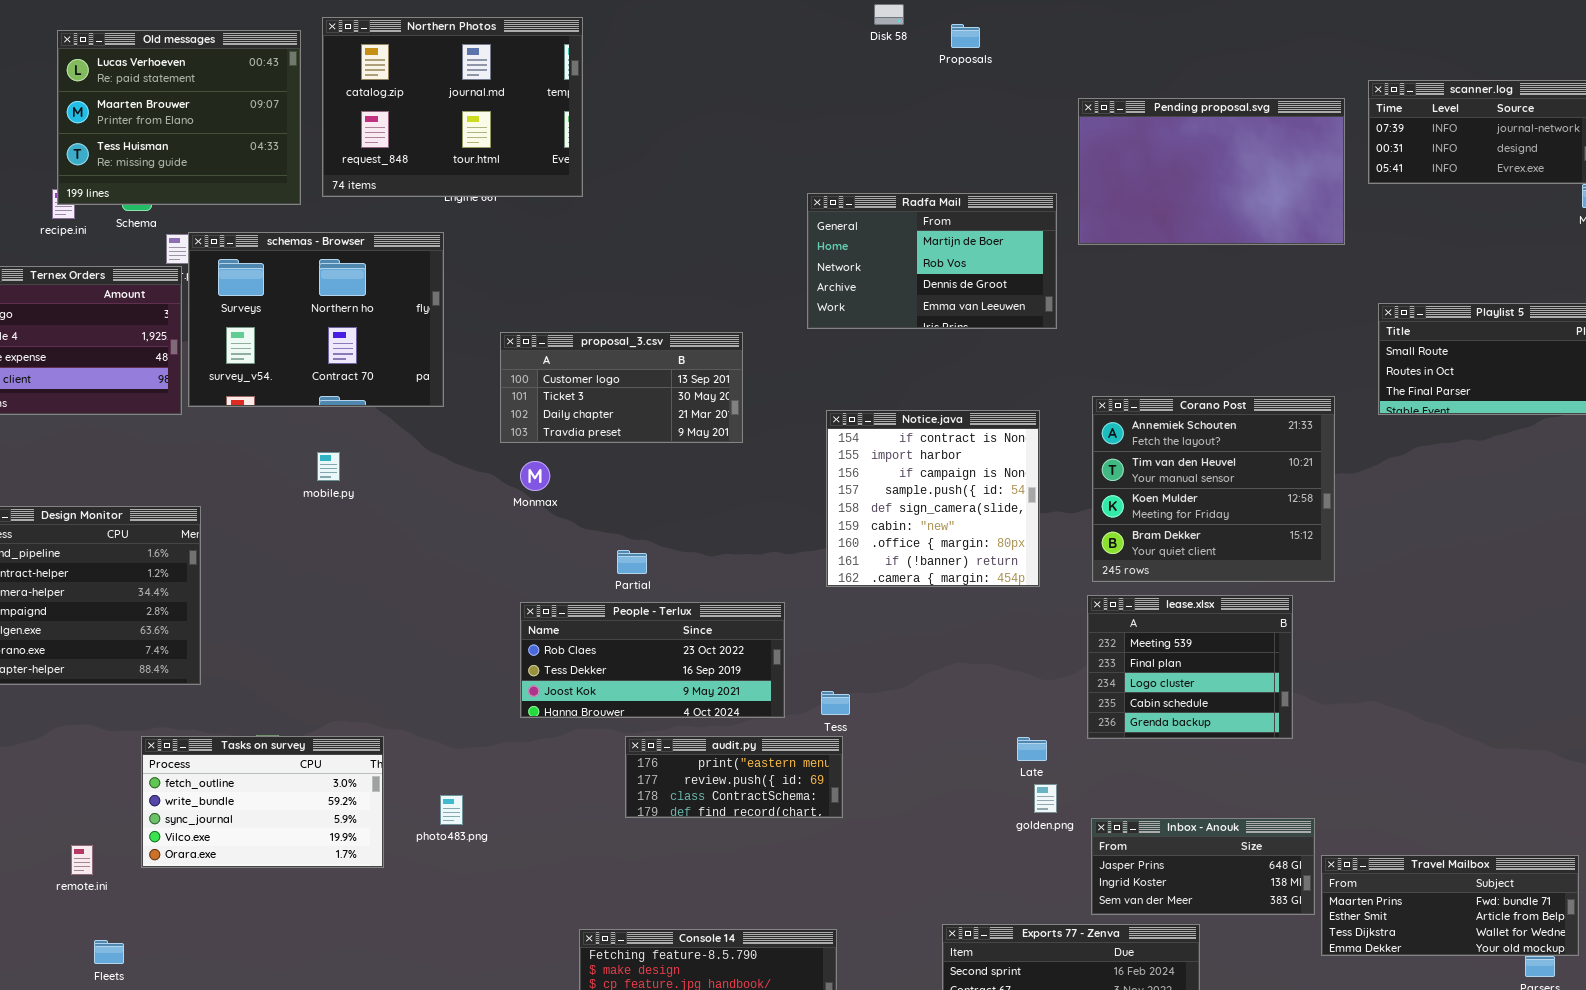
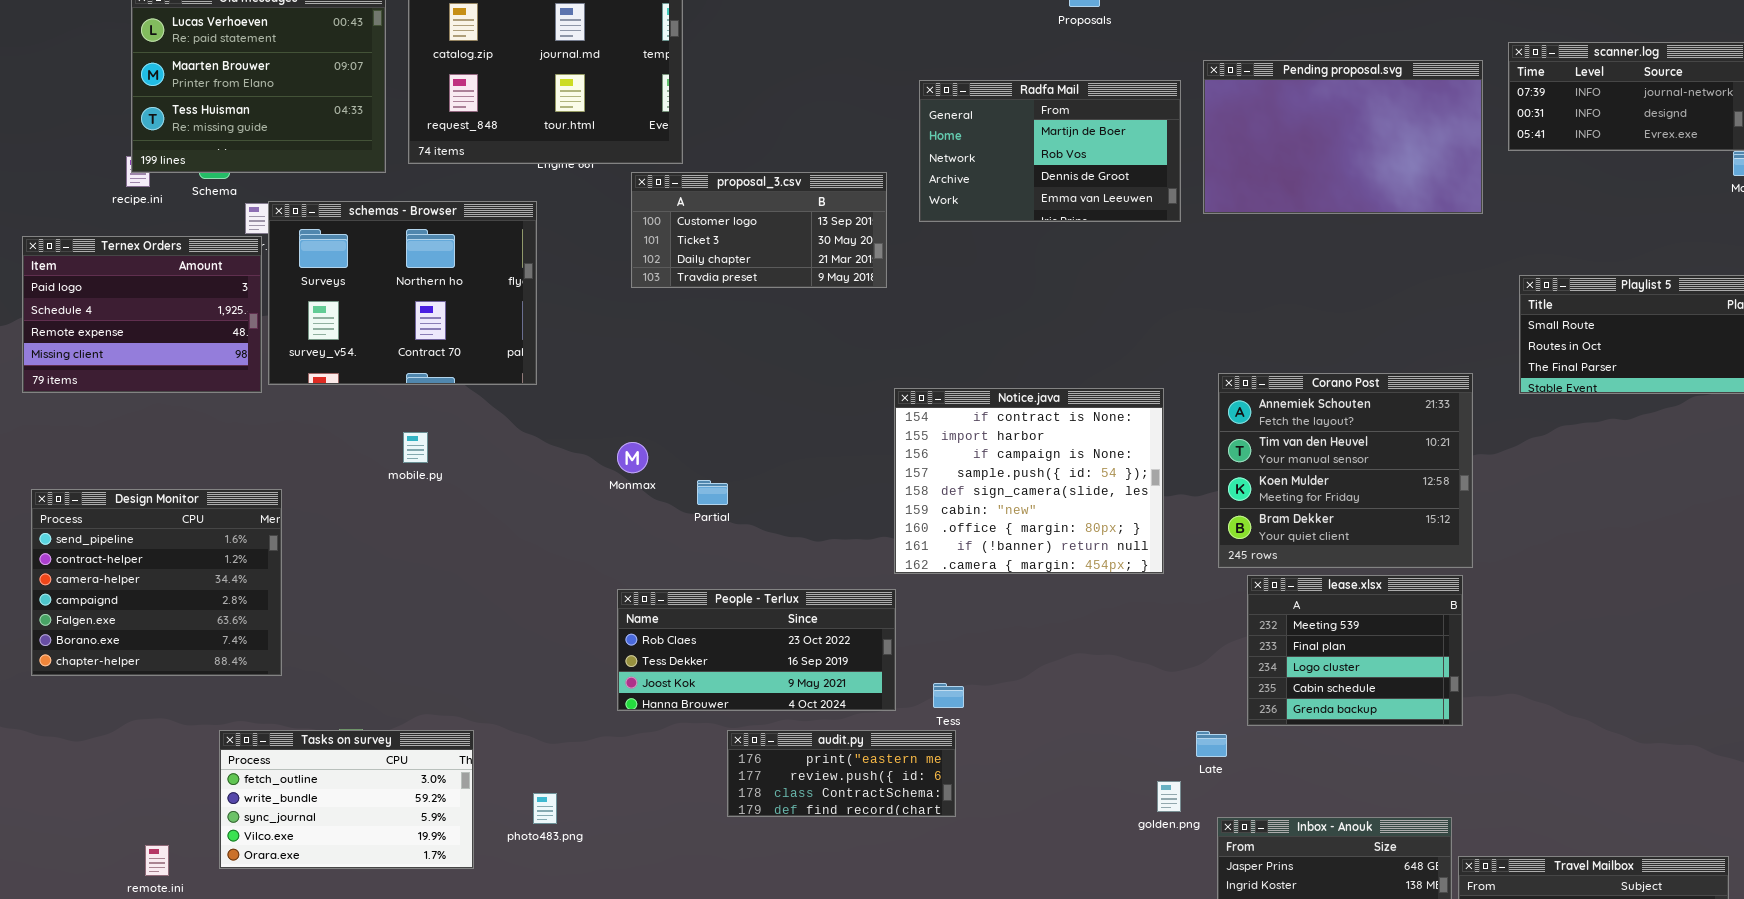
Radfa Mail: [807,193,1057,329] -> [919,80,1181,222], moved
proposal_3.csv: [500,332,743,443] -> [631,172,887,288], moved
Notice.java: [826,410,1040,587] -> [894,388,1164,574], resized
Partial: [617,550,647,574] -> [697,480,728,505], moved
lease.xlsx: [1087,595,1293,739] -> [1247,575,1463,726], moved
Late: [1017,737,1047,761] -> [1196,731,1227,757], moved

